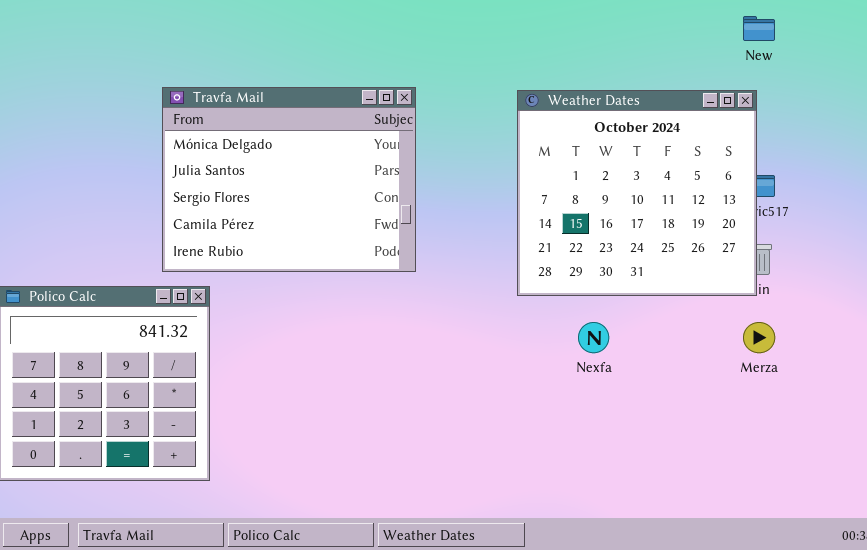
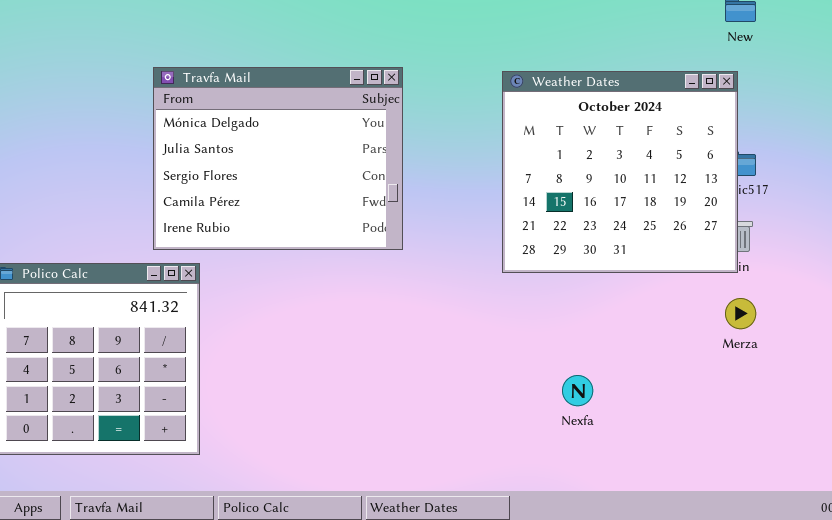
Nexfa: [578,322,609,353] -> [562,375,593,406], moved

